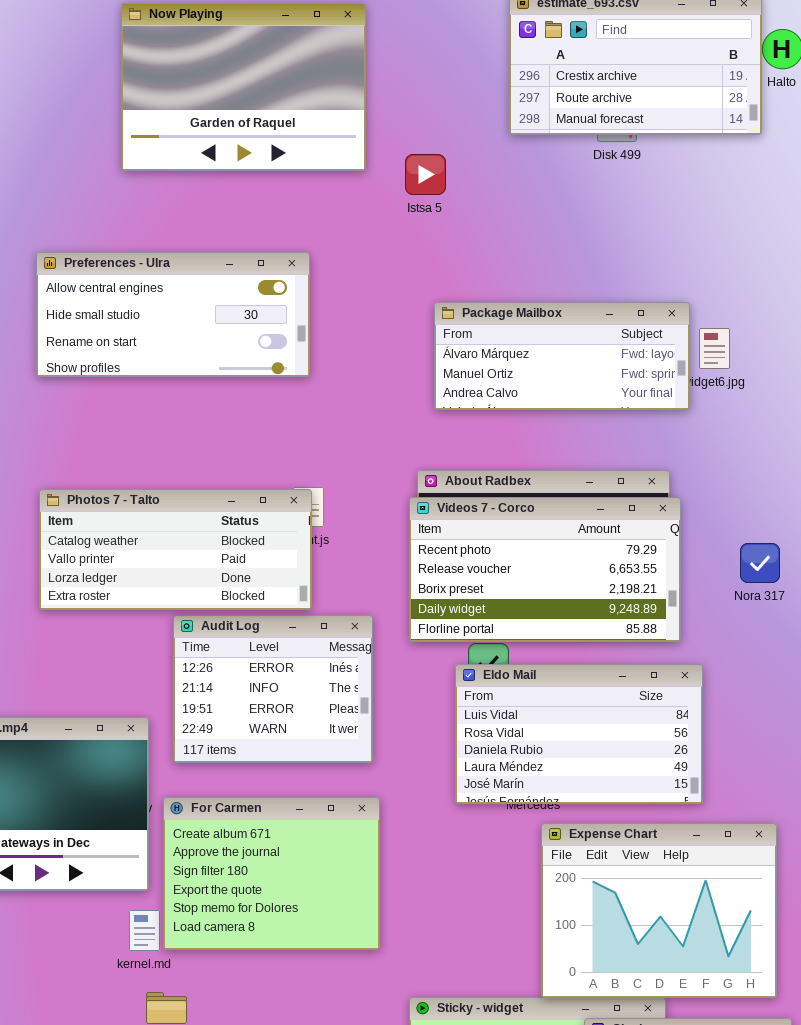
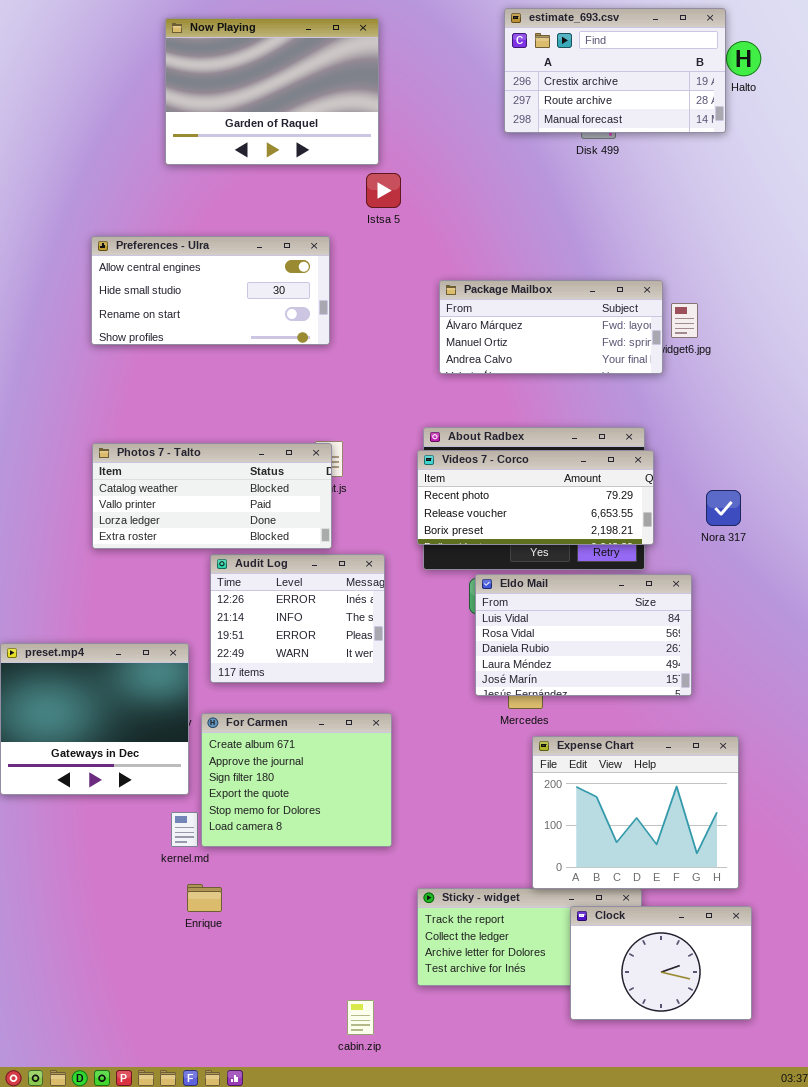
Istsa 5: [405,154,446,195] -> [366,173,401,208], moved
Videos 7 - Corco: [409,497,681,642] -> [417,450,654,545], resized
Eldo Mail: [455,664,703,804] -> [475,574,692,696], moved

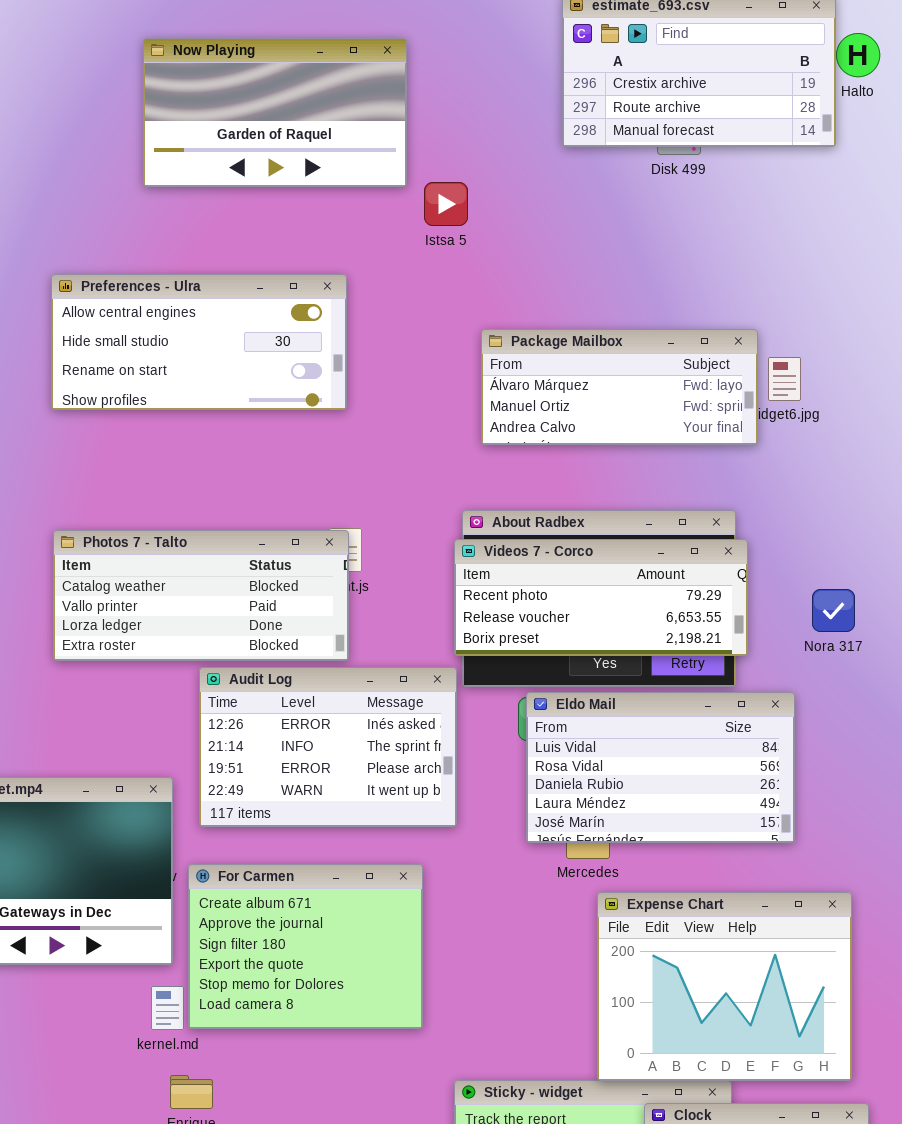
Now Playing: [165,18,379,165] -> [143,38,407,187], resized
Istsa 5: [366,173,401,208] -> [424,182,468,226], moved
Audit Log: [210,554,385,683] -> [199,667,457,827], resized

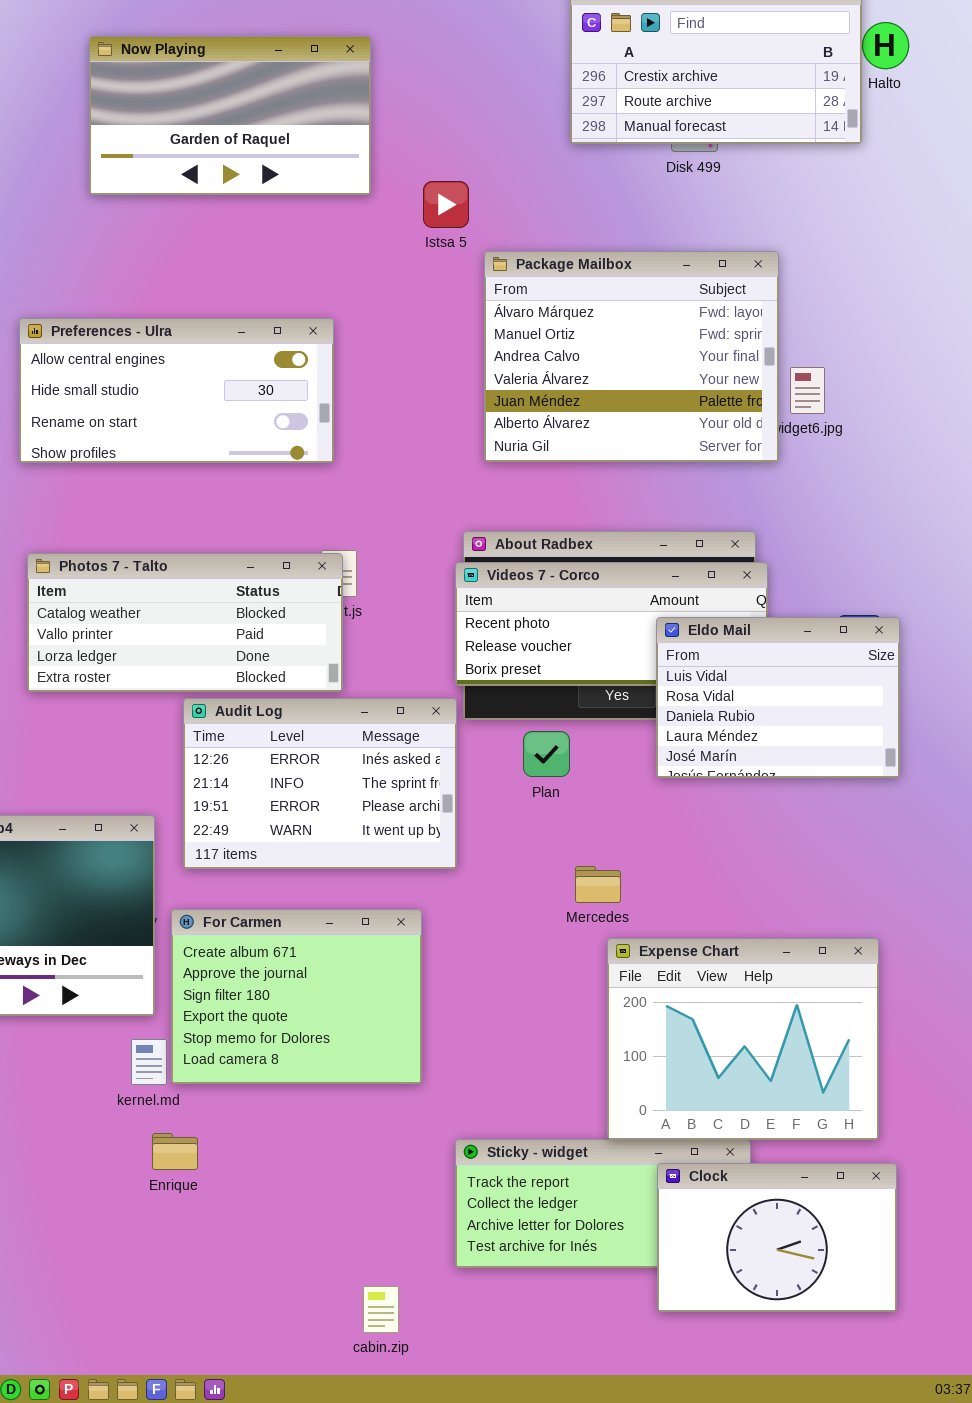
Now Playing: [143,38,407,187] -> [89,36,371,195], moved
Preferences - Ulra: [51,274,347,410] -> [19,318,334,463], moved
Package Mailbox: [481,329,758,445] -> [484,251,779,462], resized
Eldo Mail: [526,692,795,843] -> [656,617,900,778], moved, resized

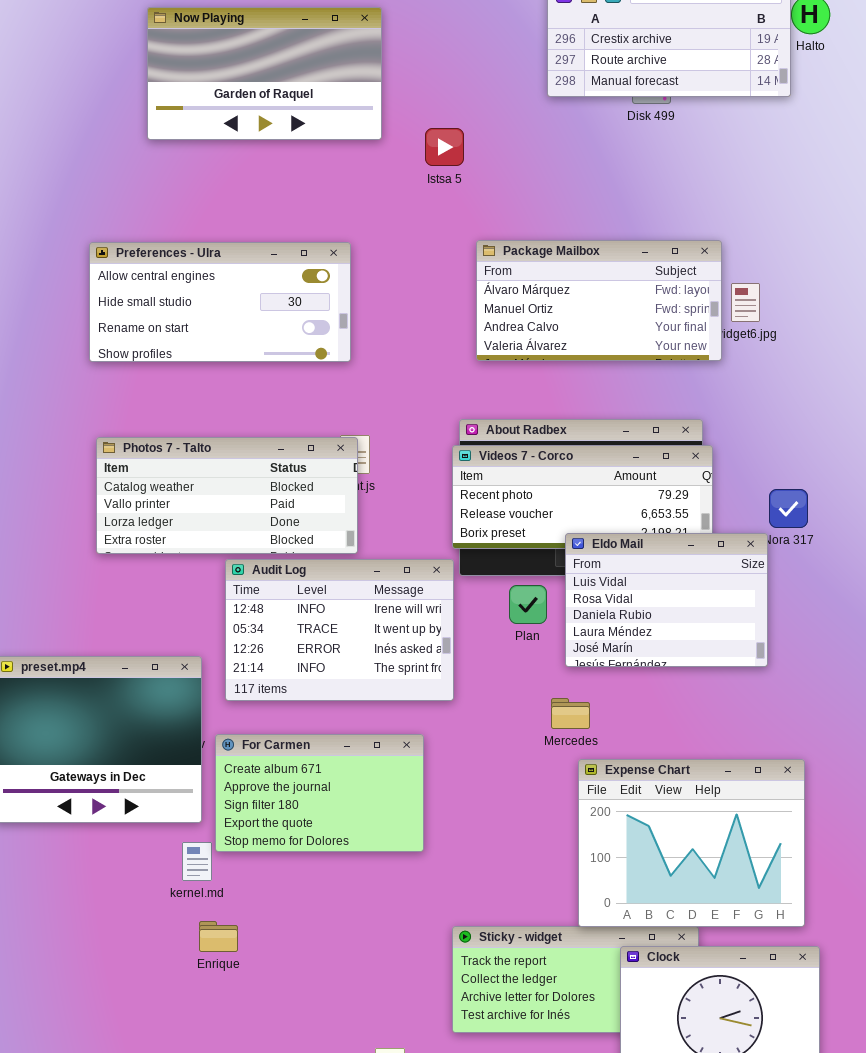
Package Mailbox: [484,251,779,462] -> [476,240,722,361], resized
Eldo Mail: [656,617,900,778] -> [565,533,768,667], moved
Audit Log: [183,698,457,869] -> [225,559,454,701], scrolled up 2 rows
For Carmen: [171,909,422,1084] -> [215,734,424,852], resized

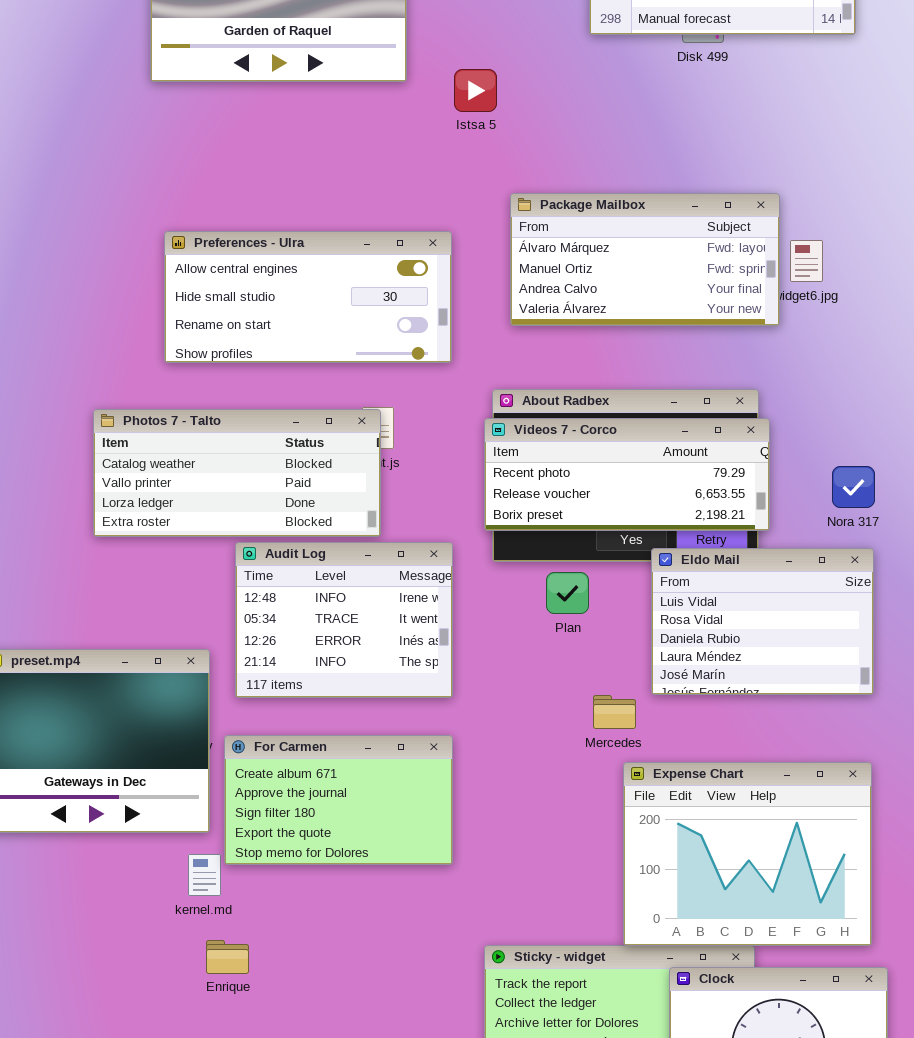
Preferences - Ulra: [89,242,351,362] -> [164,231,452,363], moved
Eldo Mail: [565,533,768,667] -> [651,548,874,695], moved
Audit Log: [225,559,454,701] -> [235,542,453,698], resized

